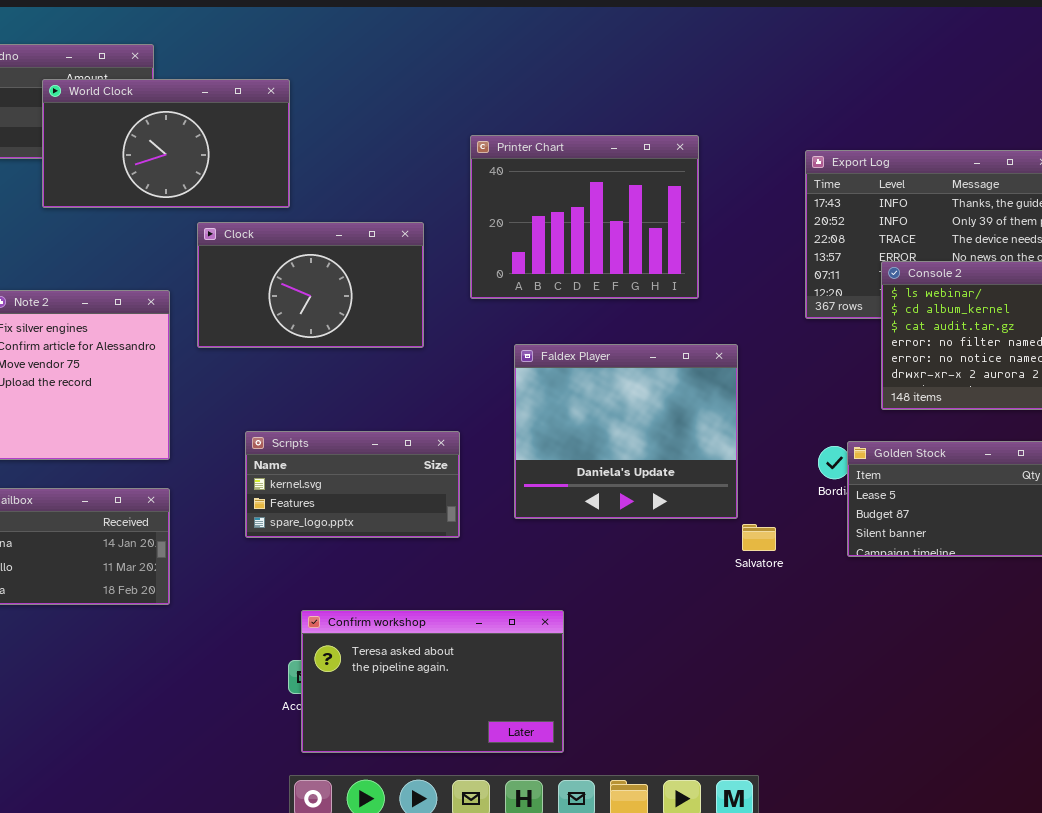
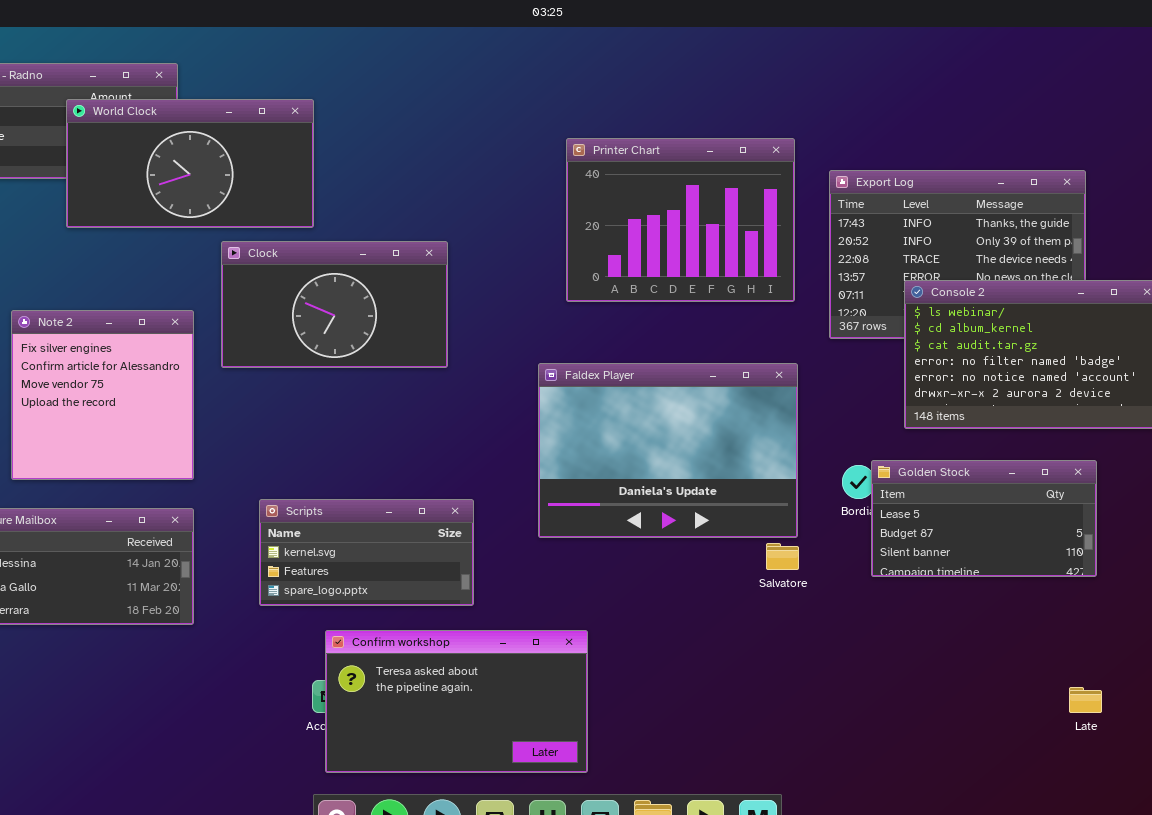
Printer Chart: [470,135,699,299] -> [566,138,795,302], moved
Faldex Player: [514,344,738,519] -> [538,363,798,538], resized
Scripts: [245,431,460,538] -> [259,499,474,606], moved

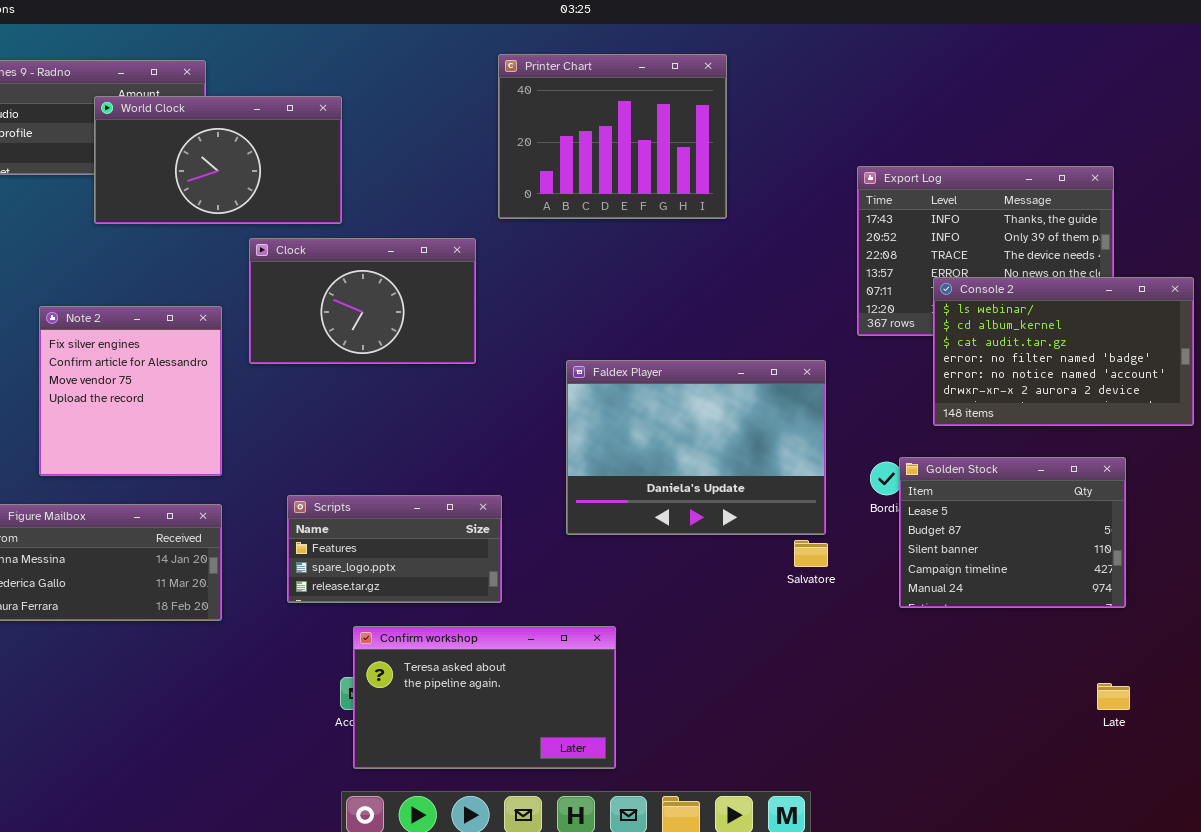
Printer Chart: [566,138,795,302] -> [498,54,727,219], moved
Golden Stock: [871,460,1097,577] -> [899,457,1126,608], resized
Scripts: [259,499,474,606] -> [287,495,502,603], scrolled down 1 row

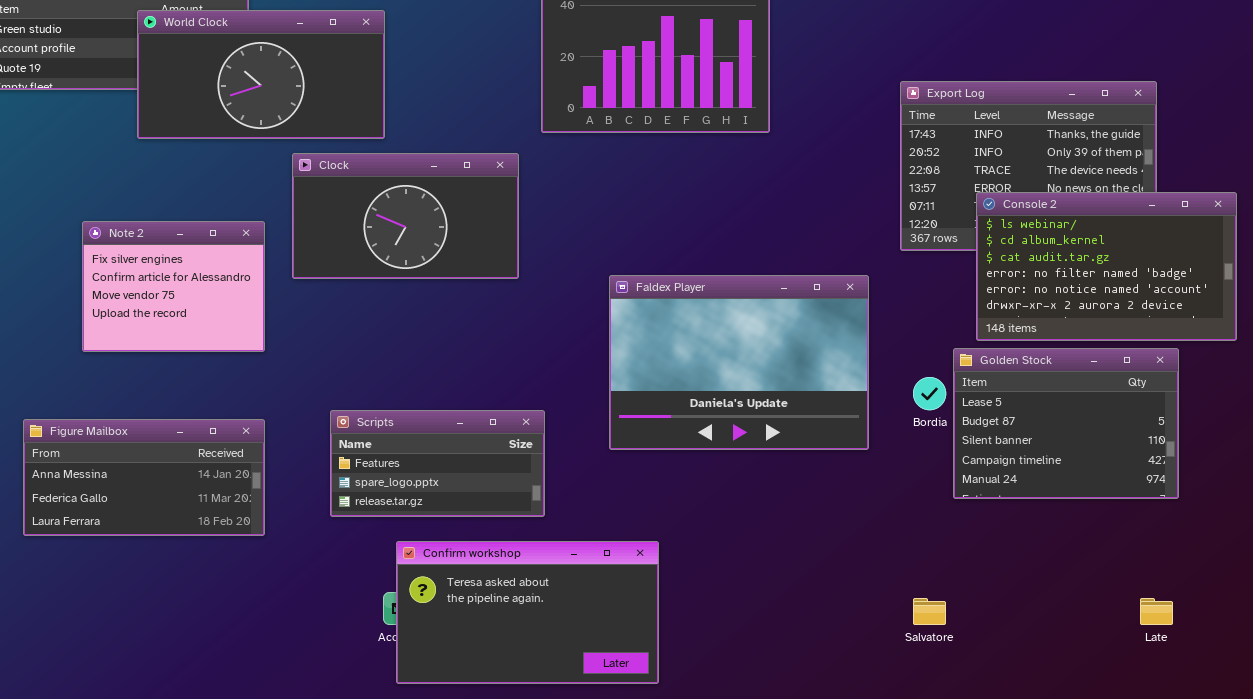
Note 2: [39,306,222,476] -> [82,221,265,352], resized
Golden Stock: [899,457,1126,608] -> [953,348,1179,499], moved
Salvatore: [794,540,828,567] -> [913,598,946,625], moved

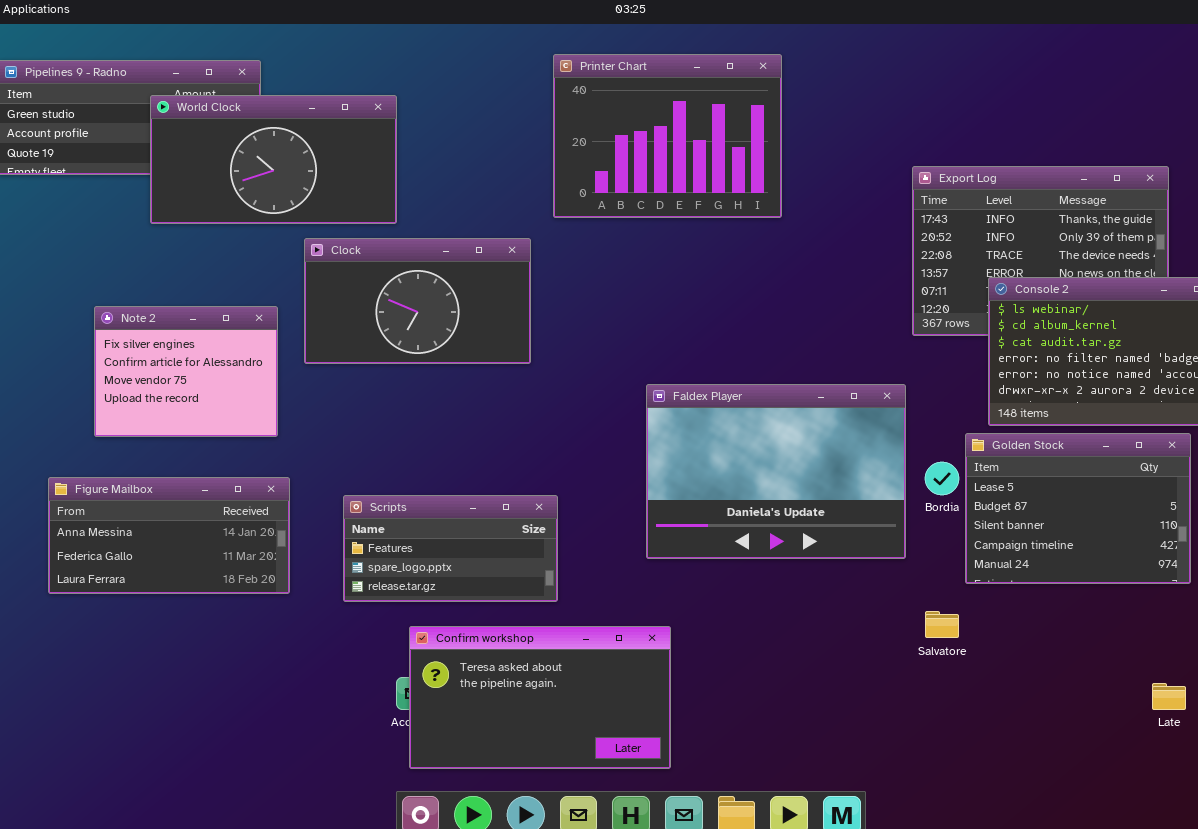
Faldex Player: [609,275,869,450] -> [646,384,906,559], moved
Figure Mailbox: [23,419,265,536] -> [48,477,290,594], moved
Salvatore: [913,598,946,625] -> [925,611,959,638], moved

